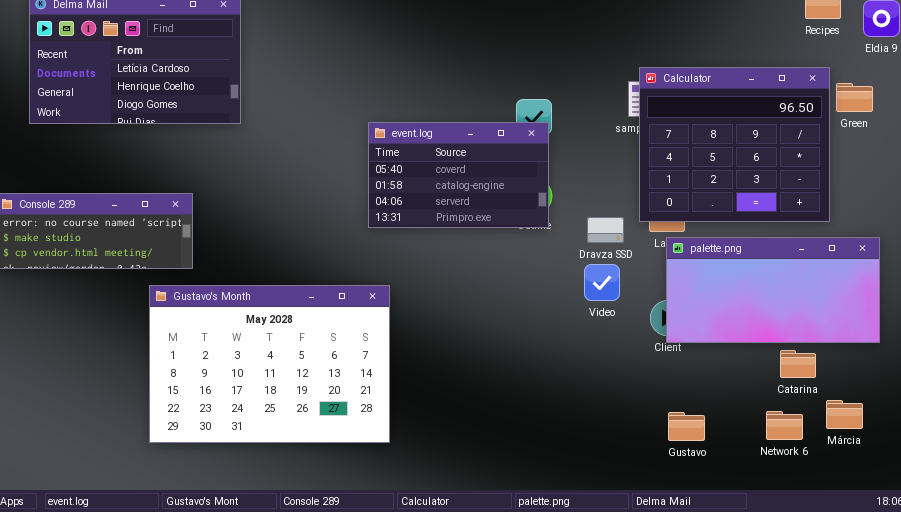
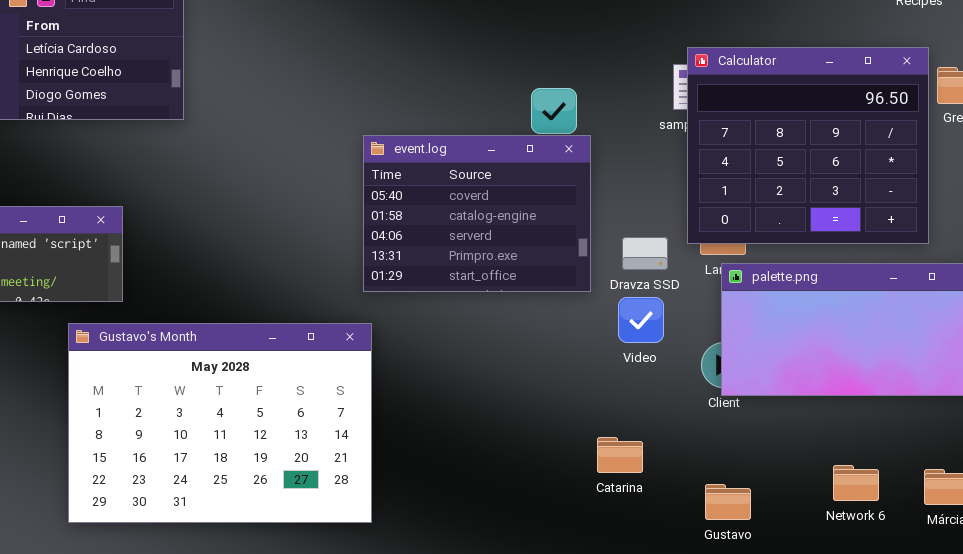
event.log: [368,122,549,228] -> [363,135,591,292], moved, resized
Catarina: [780,350,816,378] -> [597,437,643,473], moved
Network 6: [766,411,803,440] -> [833,465,879,501], moved
Gustavo: [668,412,705,441] -> [705,484,751,520], moved

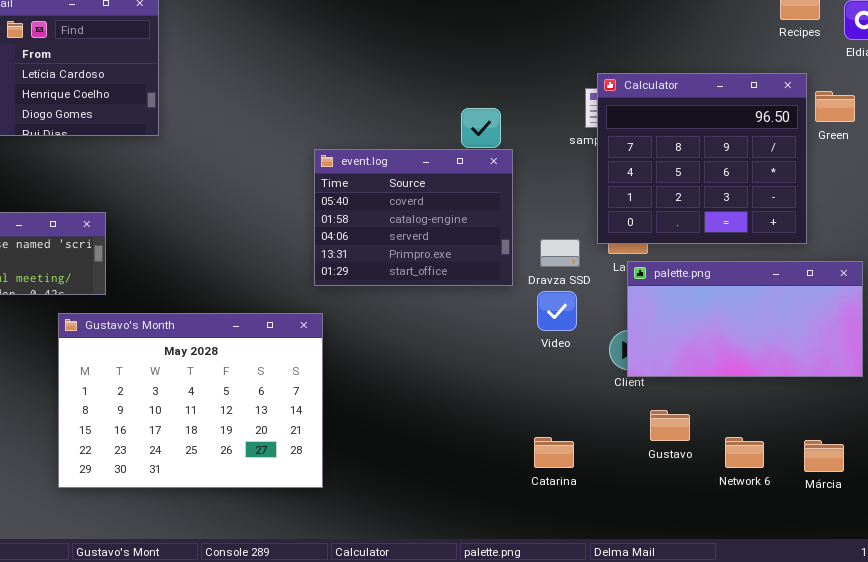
Catarina: [597,437,643,473] -> [534,437,574,468], moved
Gustavo: [705,484,751,520] -> [650,410,690,441], moved

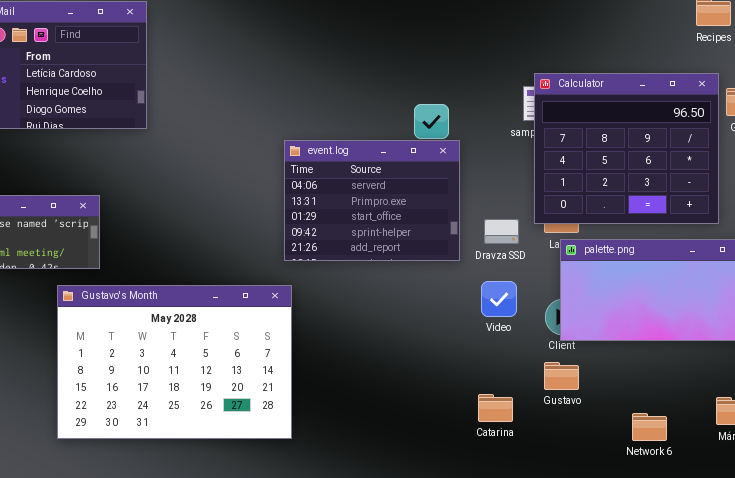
event.log: [314,149,513,286] -> [284,140,460,261], scrolled down 2 rows
Video: [537,291,577,331] -> [481,281,517,317], moved
Gustavo: [650,410,690,441] -> [544,362,579,390], moved
Network 6: [725,437,764,468] -> [632,413,667,441], moved

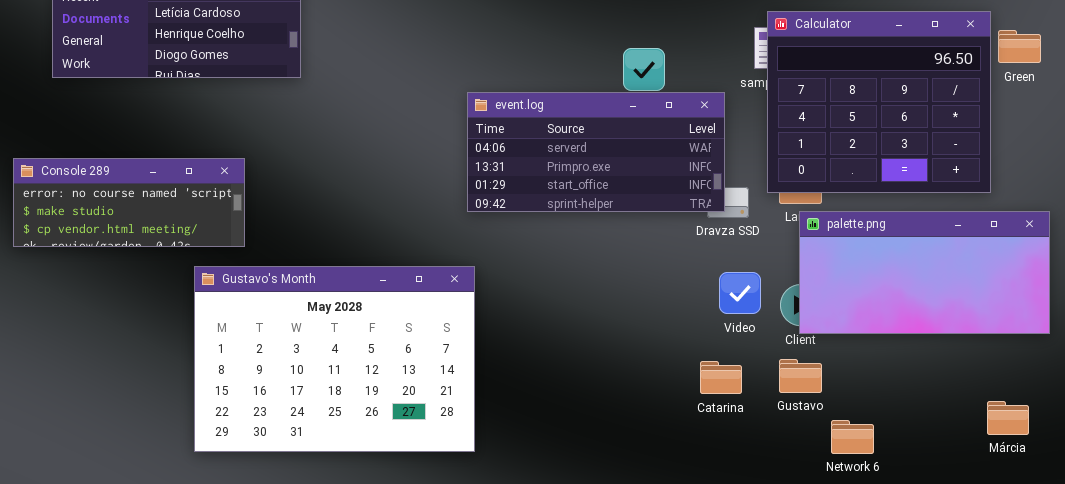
event.log: [284,140,460,261] -> [467,92,725,212], resized
Video: [481,281,517,317] -> [719,272,761,314], moved
Catarina: [478,394,513,422] -> [700,361,742,394], moved
Network 6: [632,413,667,441] -> [831,420,874,454], moved

